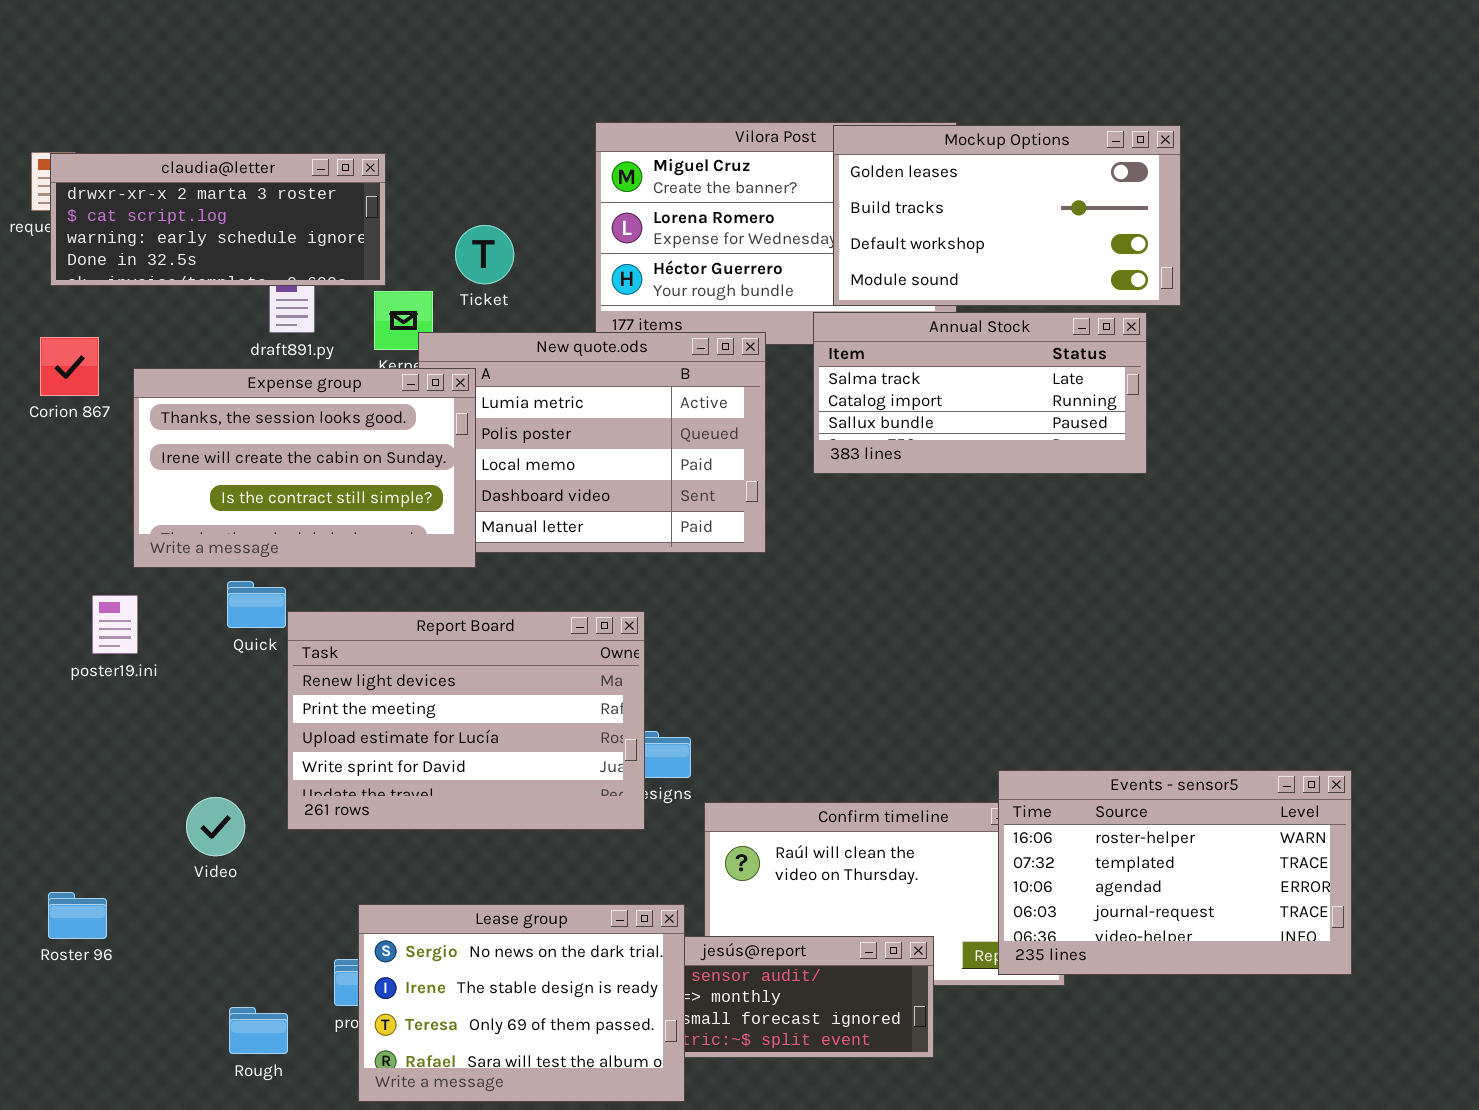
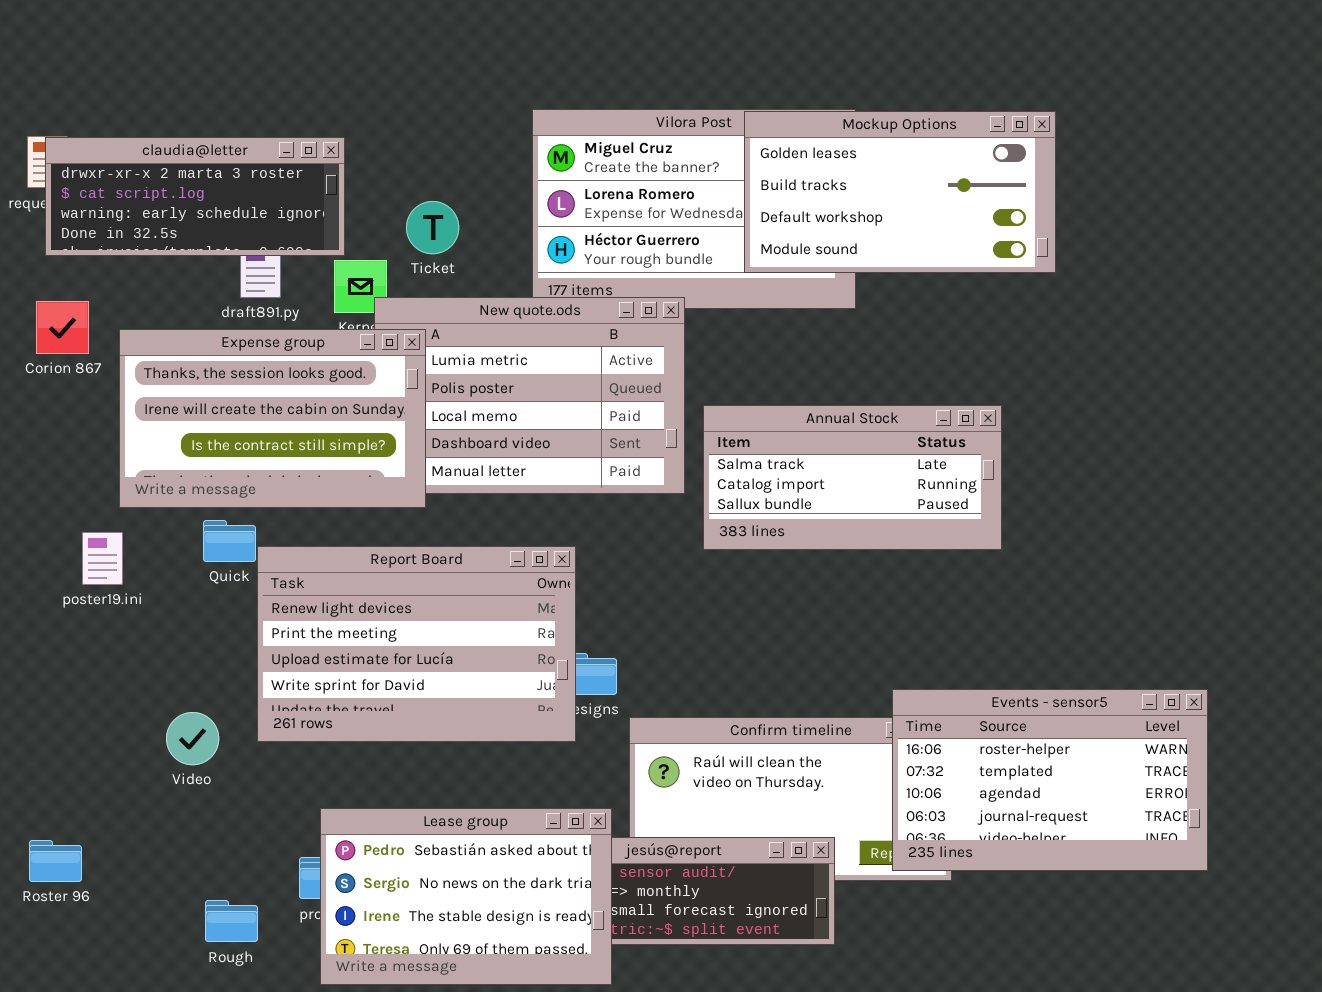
Annual Stock: [813,312,1147,474] -> [703,405,1002,550], moved
Roster 96: [48,892,107,939] -> [29,840,82,882], moved
Lease group: [358,904,685,1102] -> [320,808,612,985], scrolled up 1 row

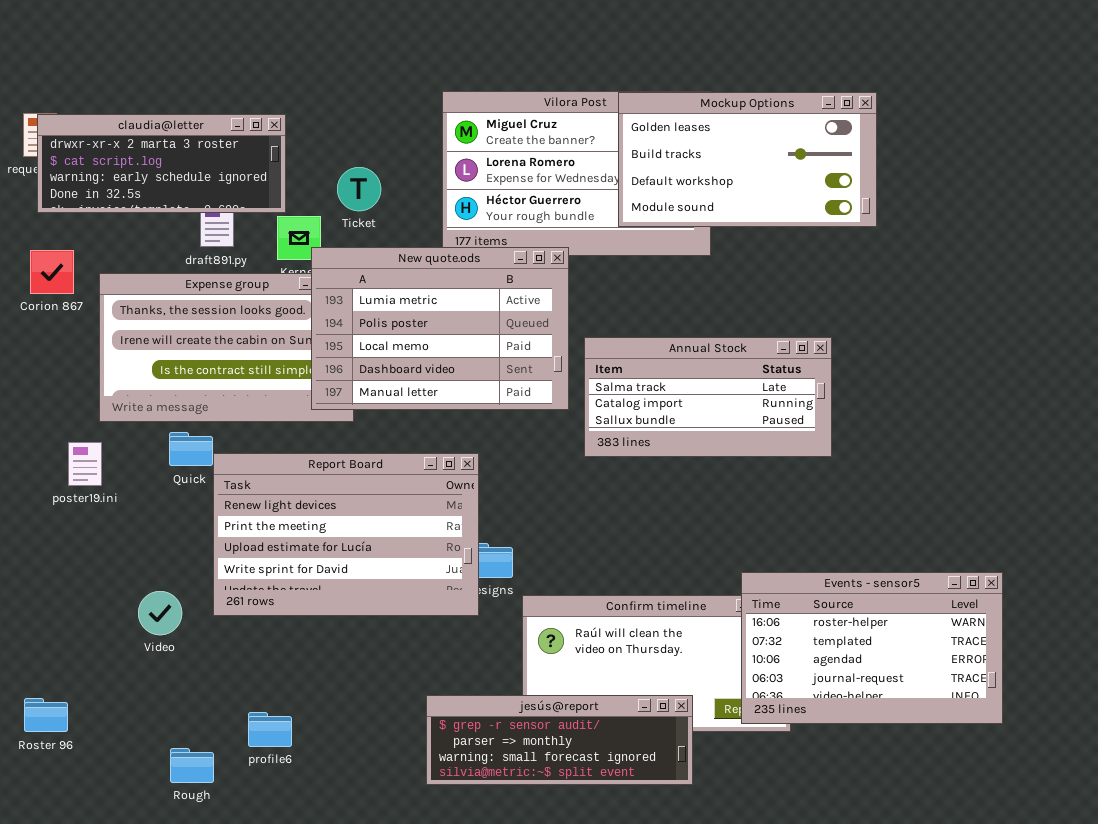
New quote.ods: [374,297,685,494] -> [311,247,569,410], raised
Lease group: [320,808,612,985] -> none, closed

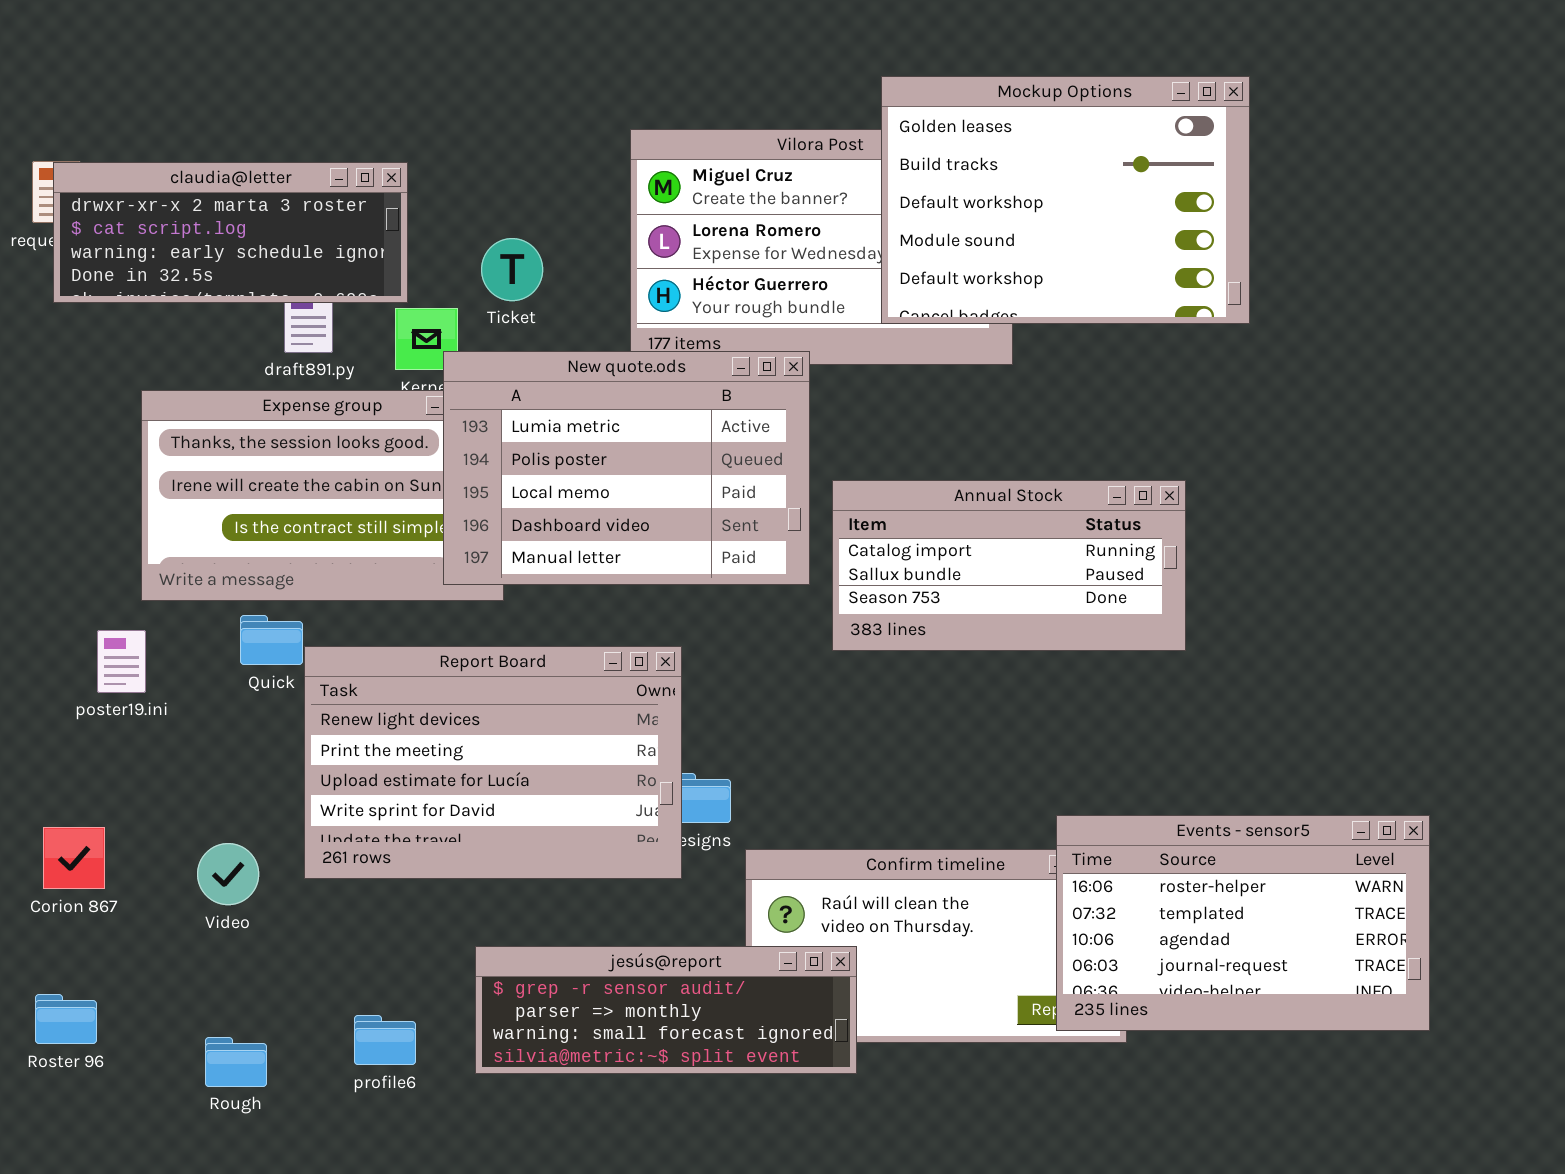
Mockup Options: [618,92,877,227] -> [881,76,1250,324], resized
Corion 867: [30,250,74,294] -> [43,827,105,889], moved
Annual Stock: [584,337,832,457] -> [832,480,1186,651], scrolled down 1 row
jesús@report: [426,695,693,785] -> [475,946,857,1074], moved
Rough: [170,748,214,783] -> [205,1037,267,1087], moved

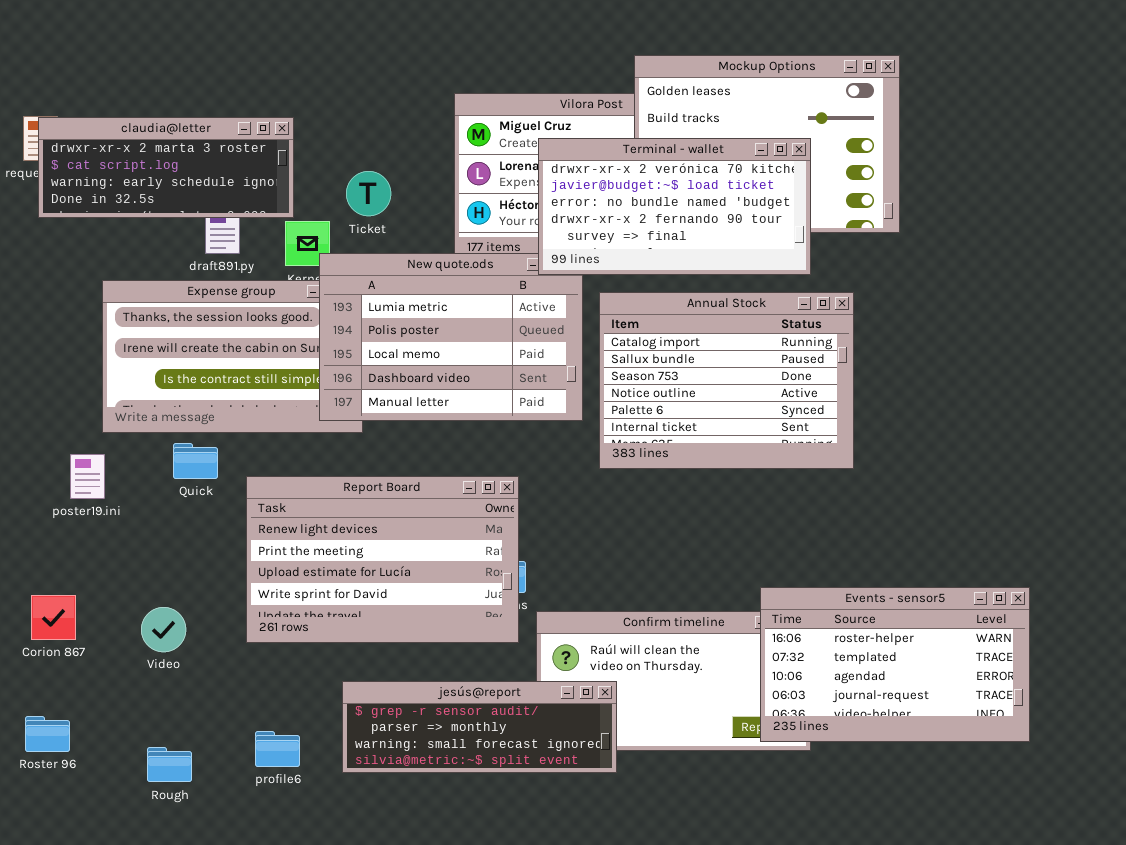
Terminal - wallet: none -> [538,138,811,275], opened
Annual Stock: [832,480,1186,651] -> [599,292,854,469], resized
Report Board: [304,646,682,879] -> [246,476,519,643], moved

